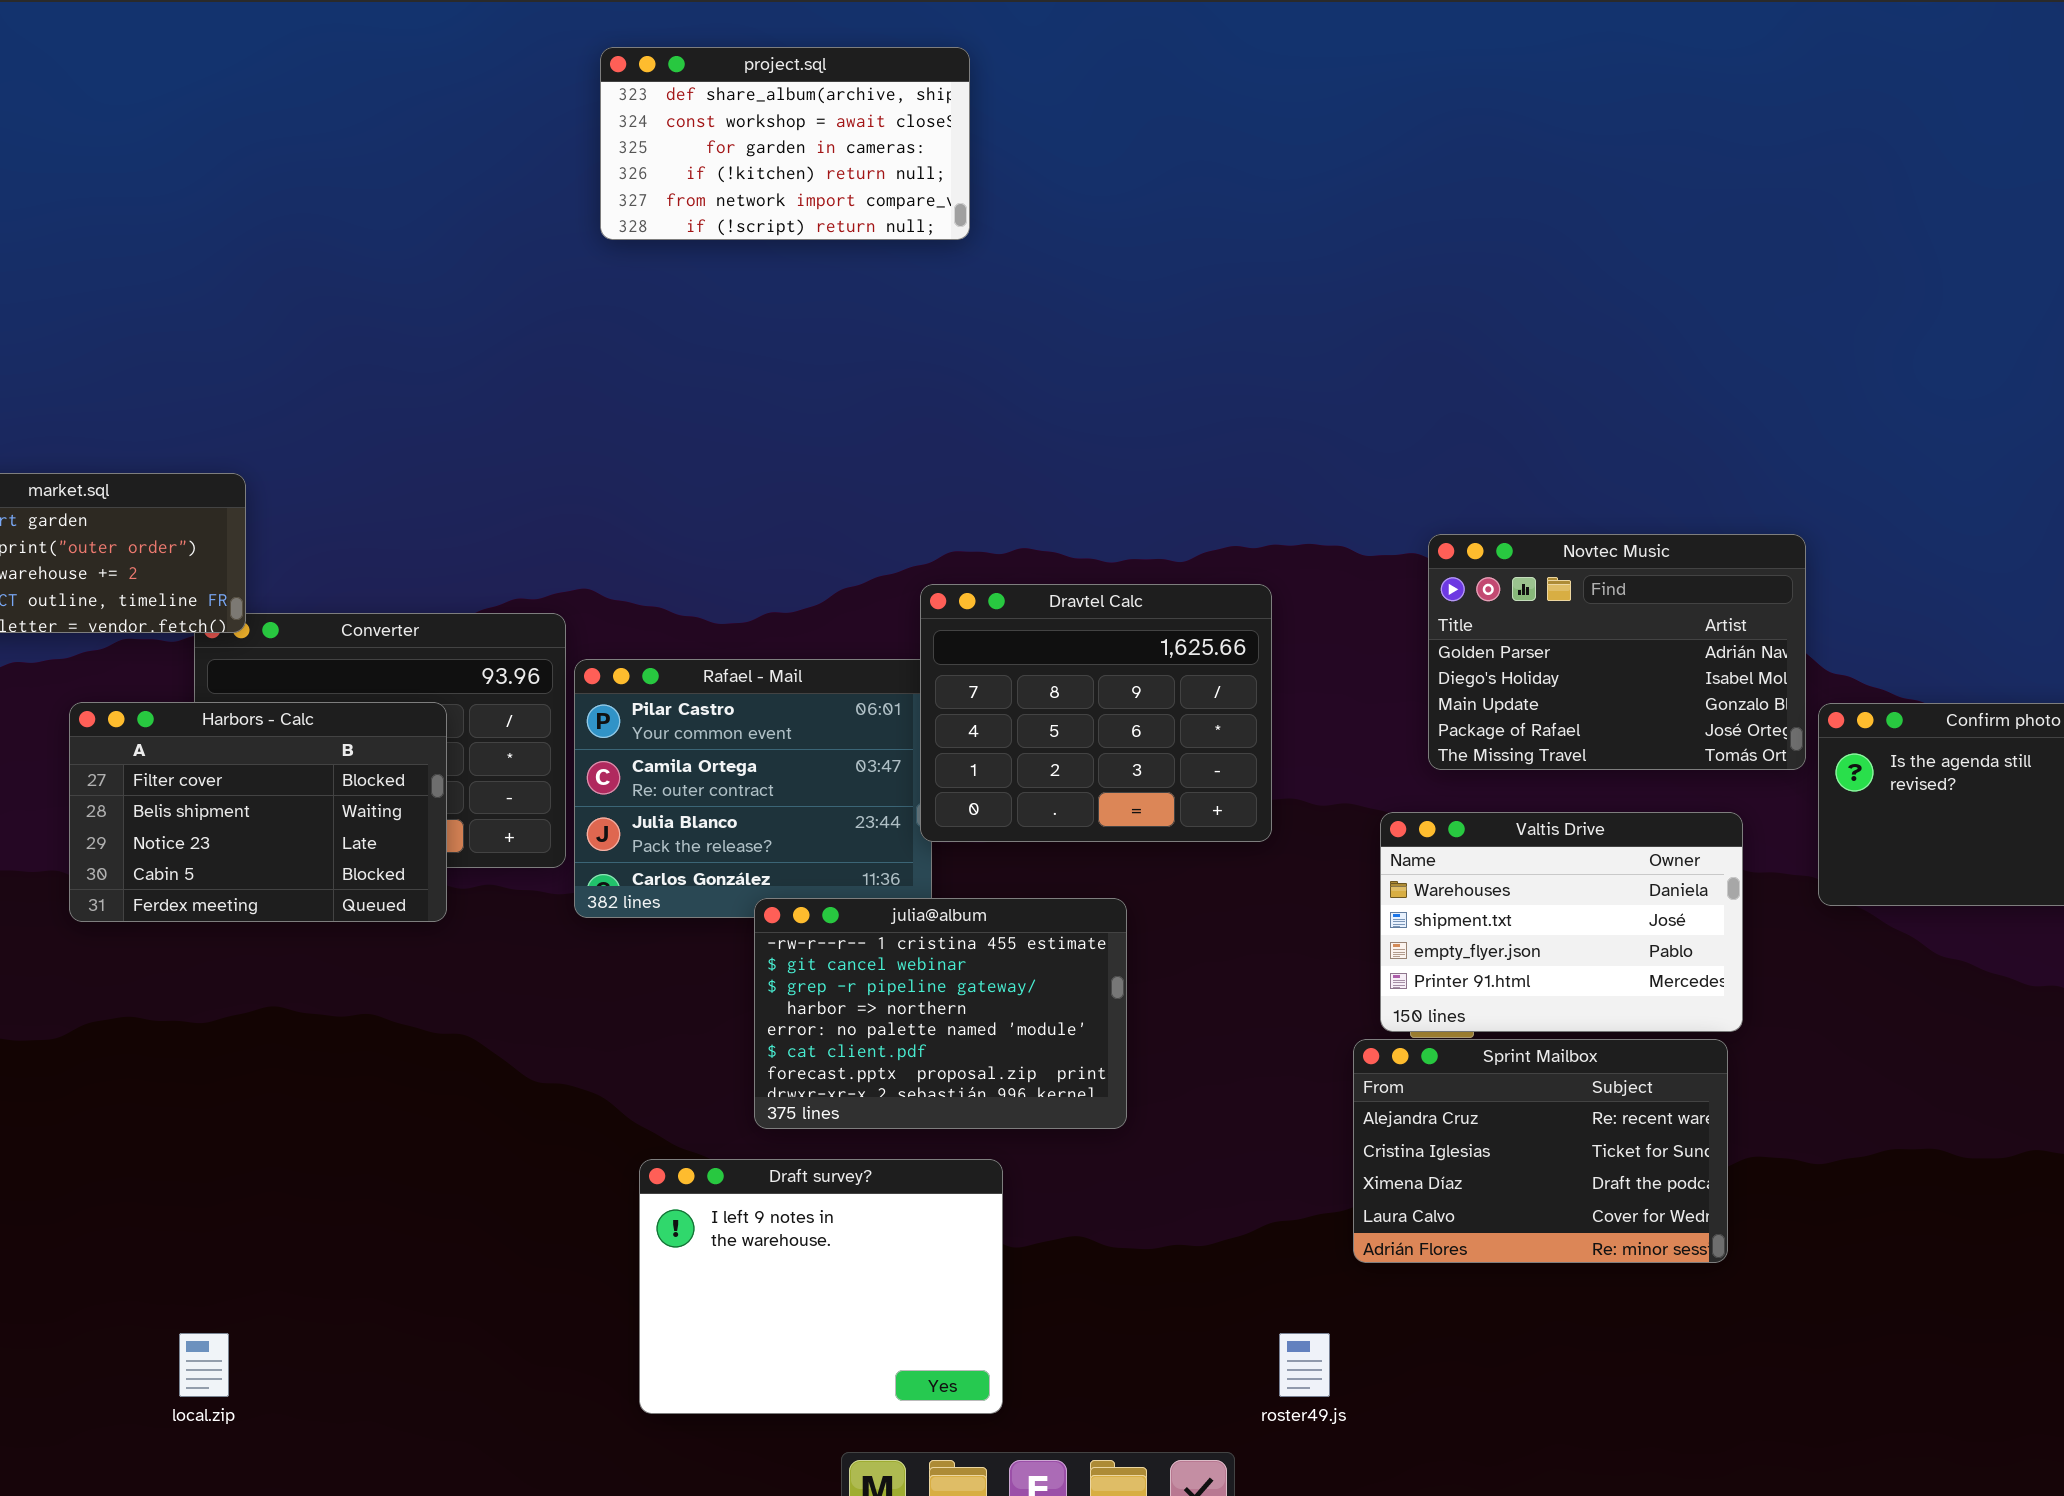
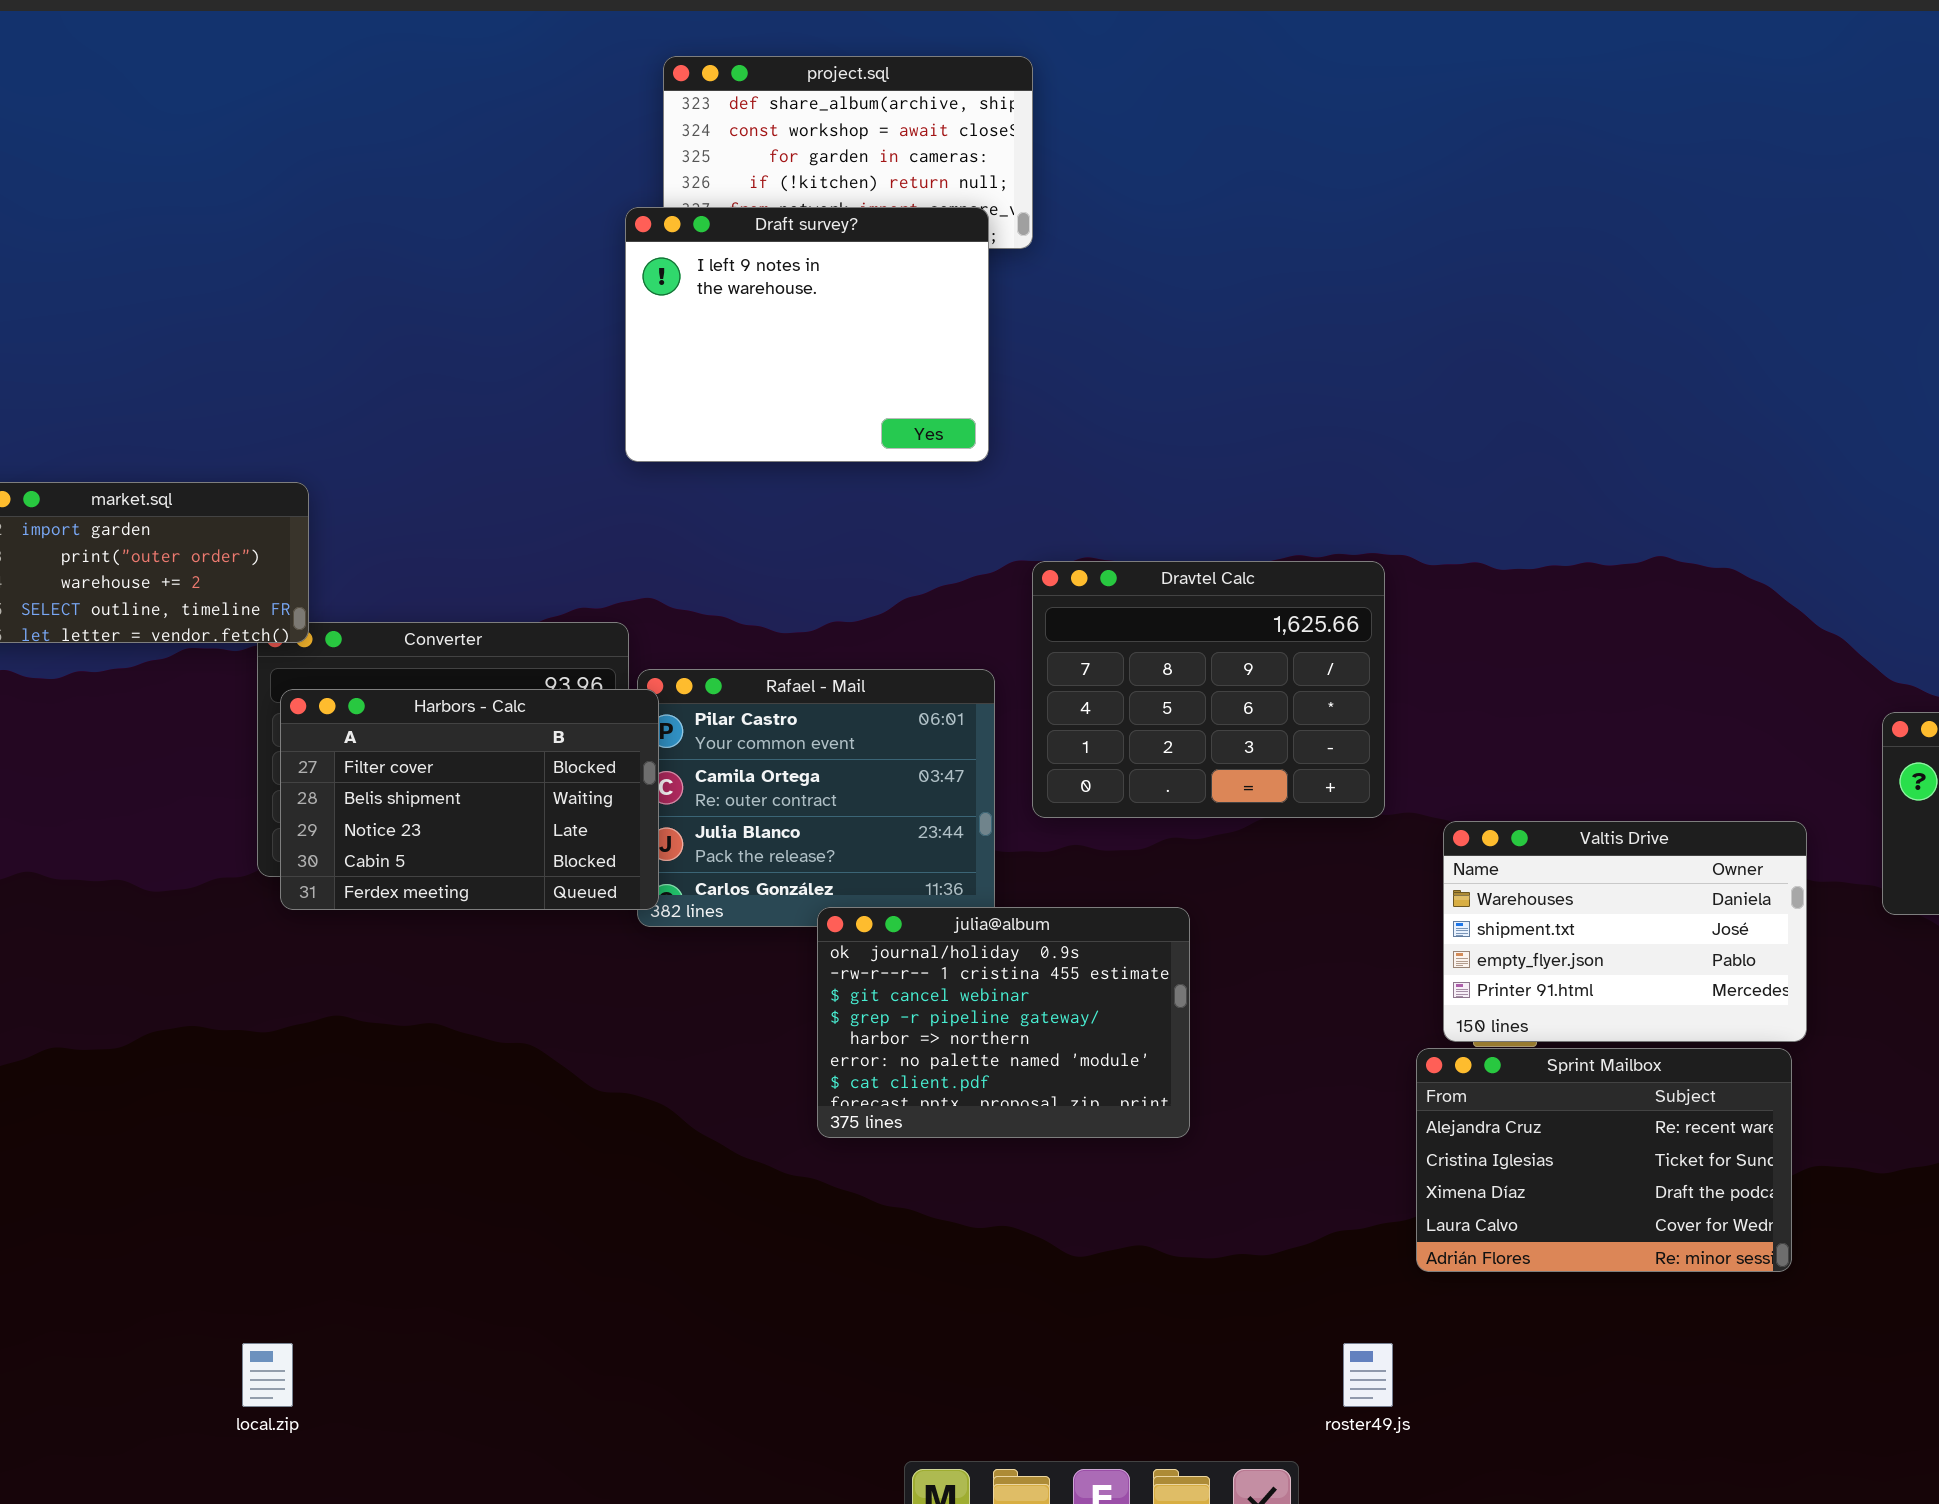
Novtec Music: [1428,534,1806,770] -> none, closed
Dravtel Calc: [920,584,1272,842] -> [1032,561,1385,818], moved
Harbors - Calc: [69,702,447,922] -> [280,689,659,910], moved
julia@album: [754,898,1127,1129] -> [817,907,1190,1138], scrolled up 1 row
Draft survey?: [639,1159,1003,1414] -> [625,207,989,462], moved

